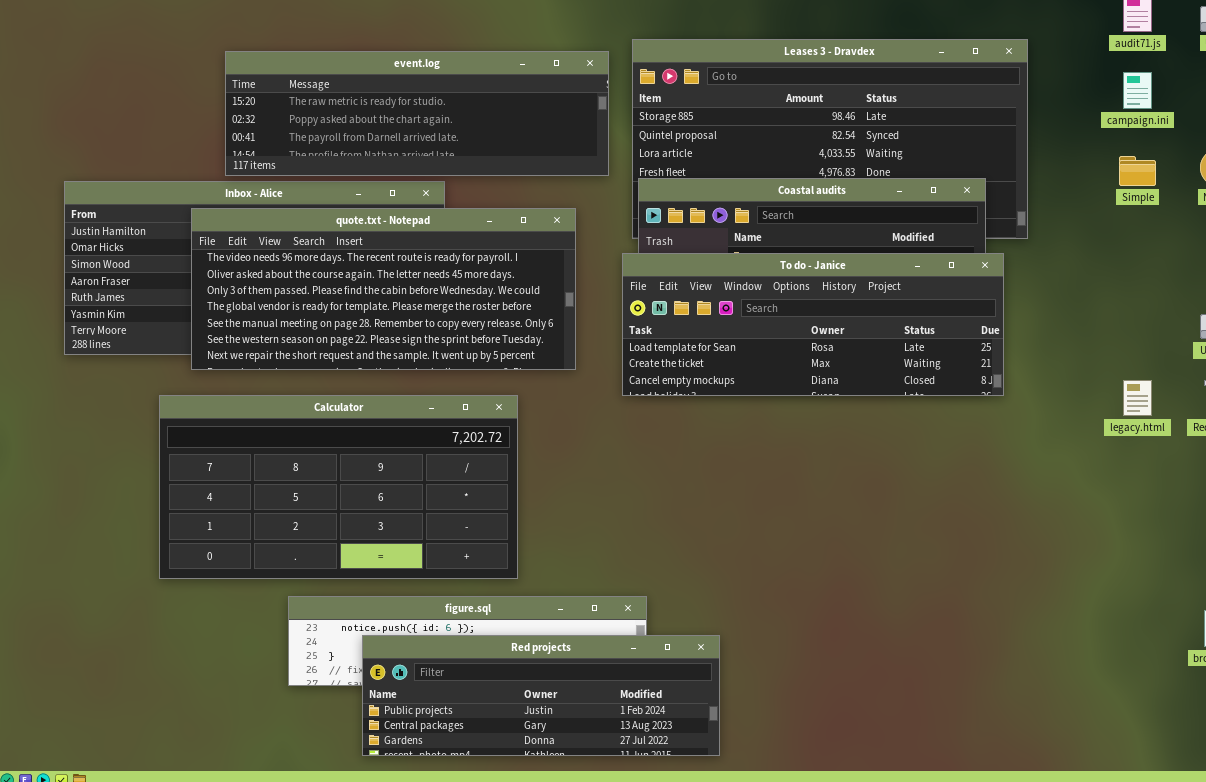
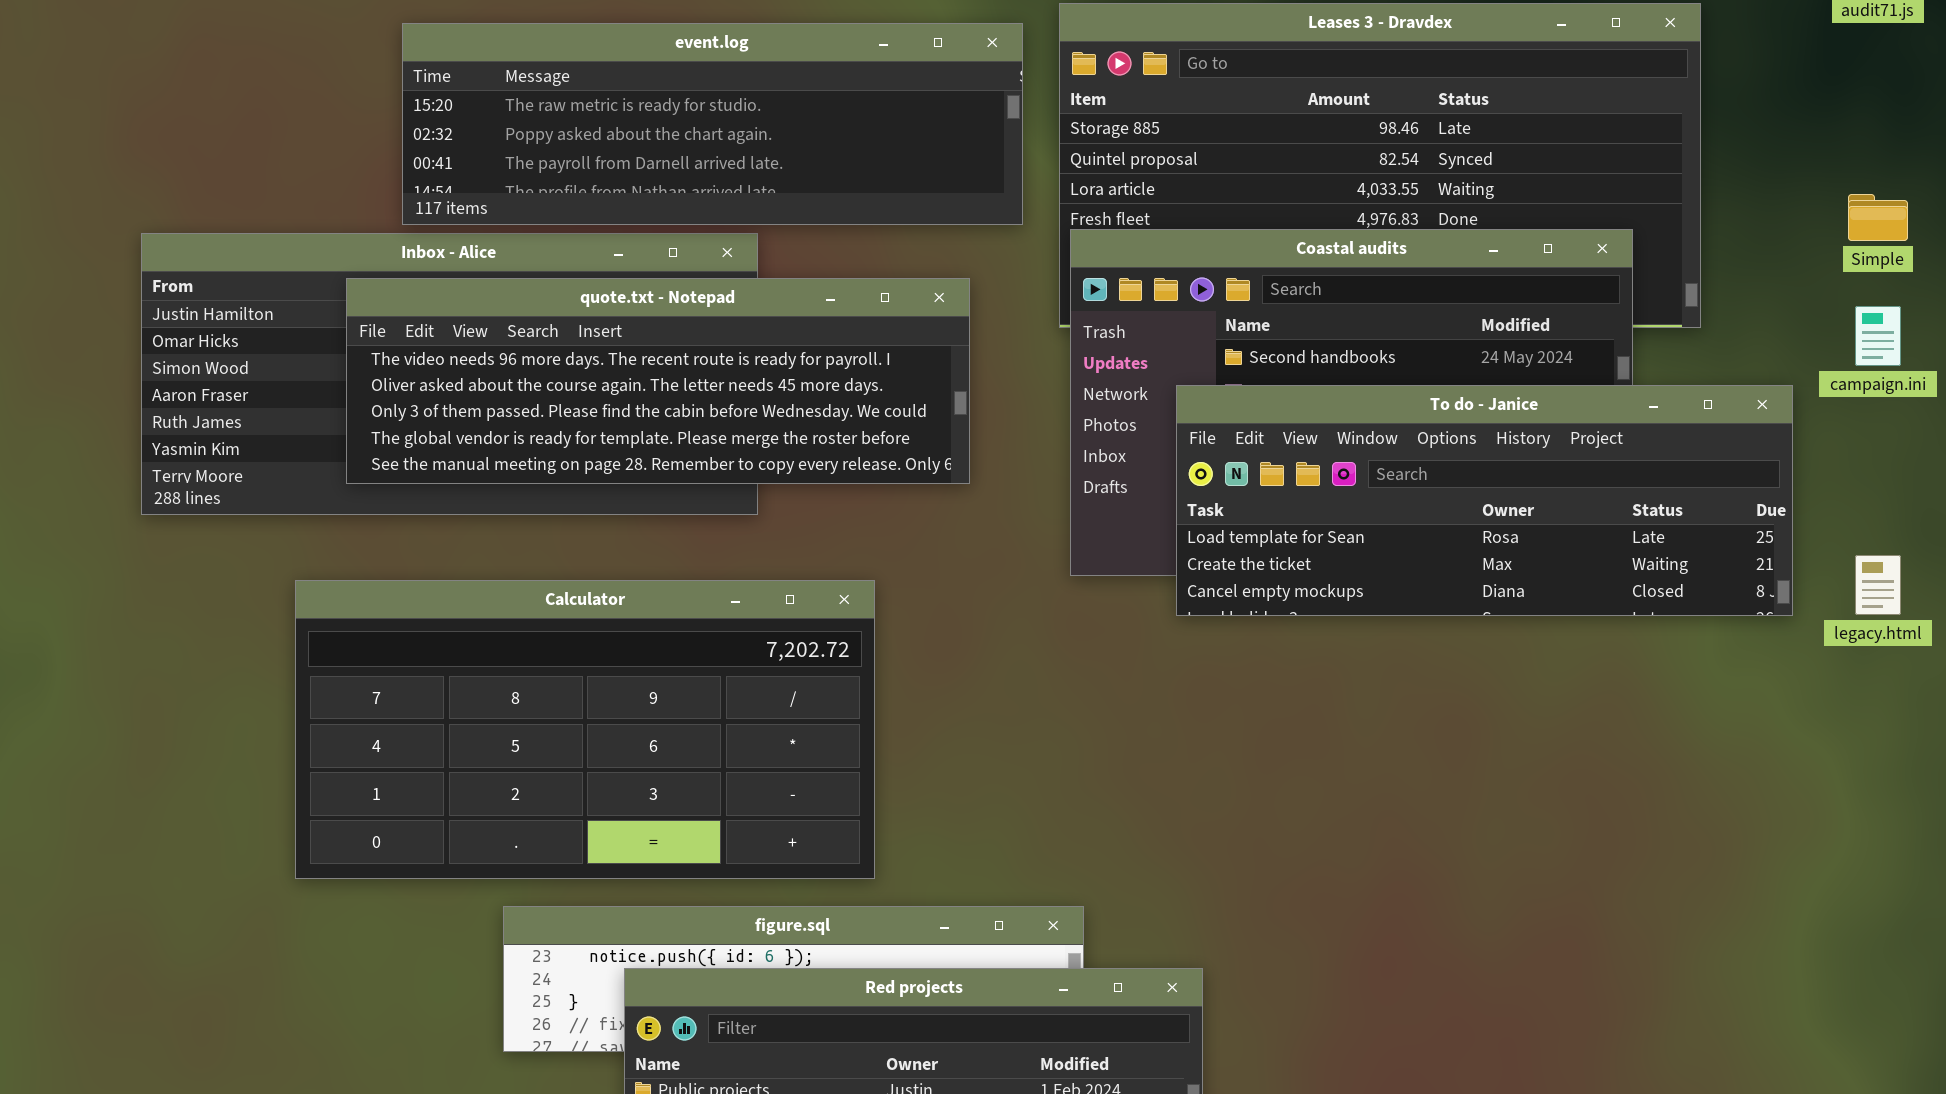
campaign.ini: [1123,72,1152,109] -> [1855,306,1901,366], moved
quote.txt - Notepad: [191,208,576,370] -> [346,278,970,484], resized
To do - Janice: [622,253,1004,396] -> [1176,385,1793,616], moved

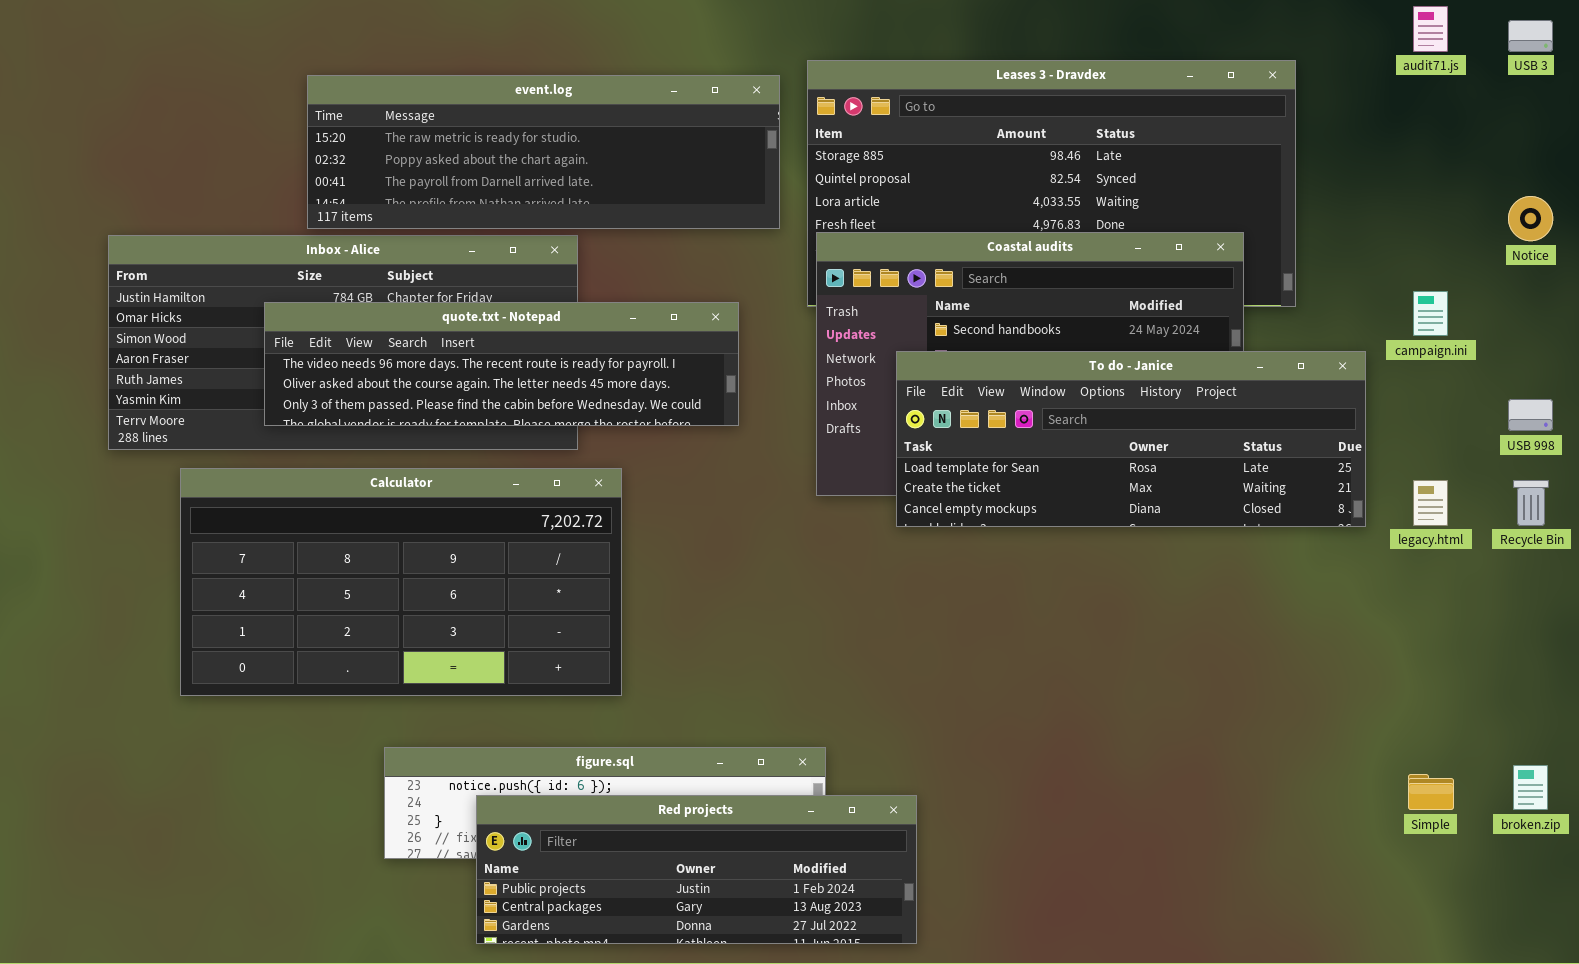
Simple: [1848,194,1908,241] -> [1408,774,1454,810], moved
quote.txt - Notepad: [346,278,970,484] -> [264,302,739,426], resized
Calculator: [295,580,875,879] -> [180,468,622,696], moved

